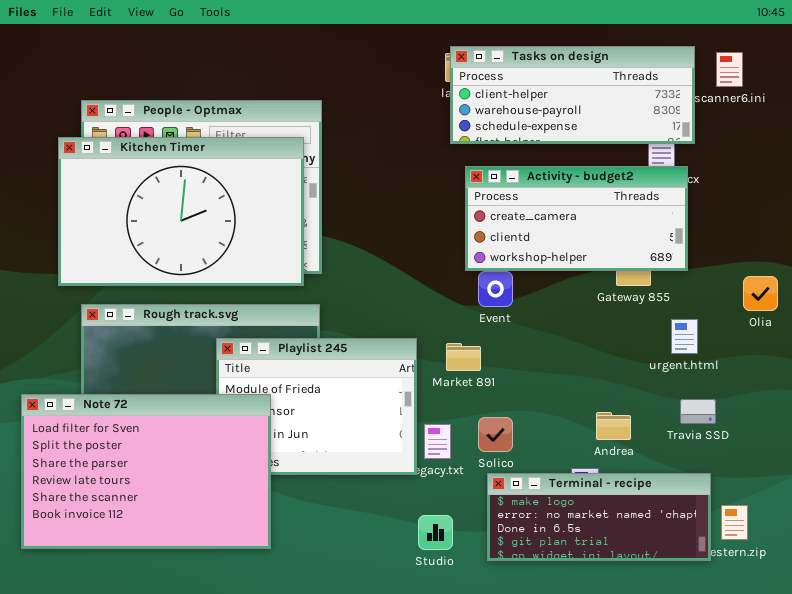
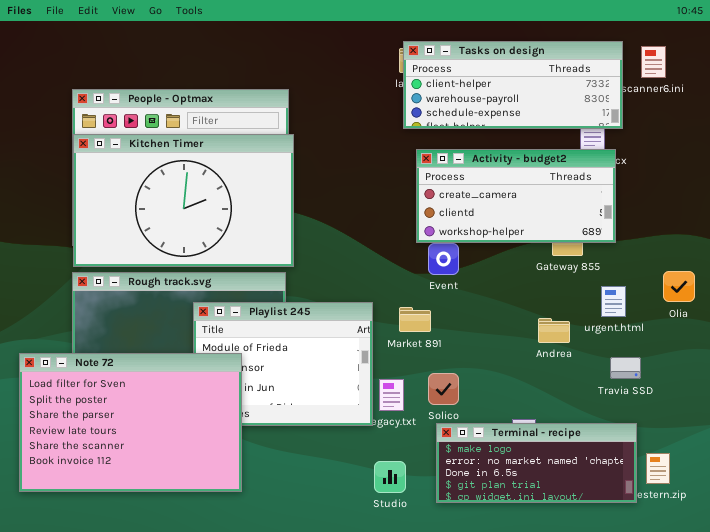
Kitchen Timer: [58,137,304,286] -> [73,134,294,267], moved
Olia: [743,276,778,311] -> [663,271,695,302], moved
Andrea: [596,412,631,440] -> [538,318,570,343], moved

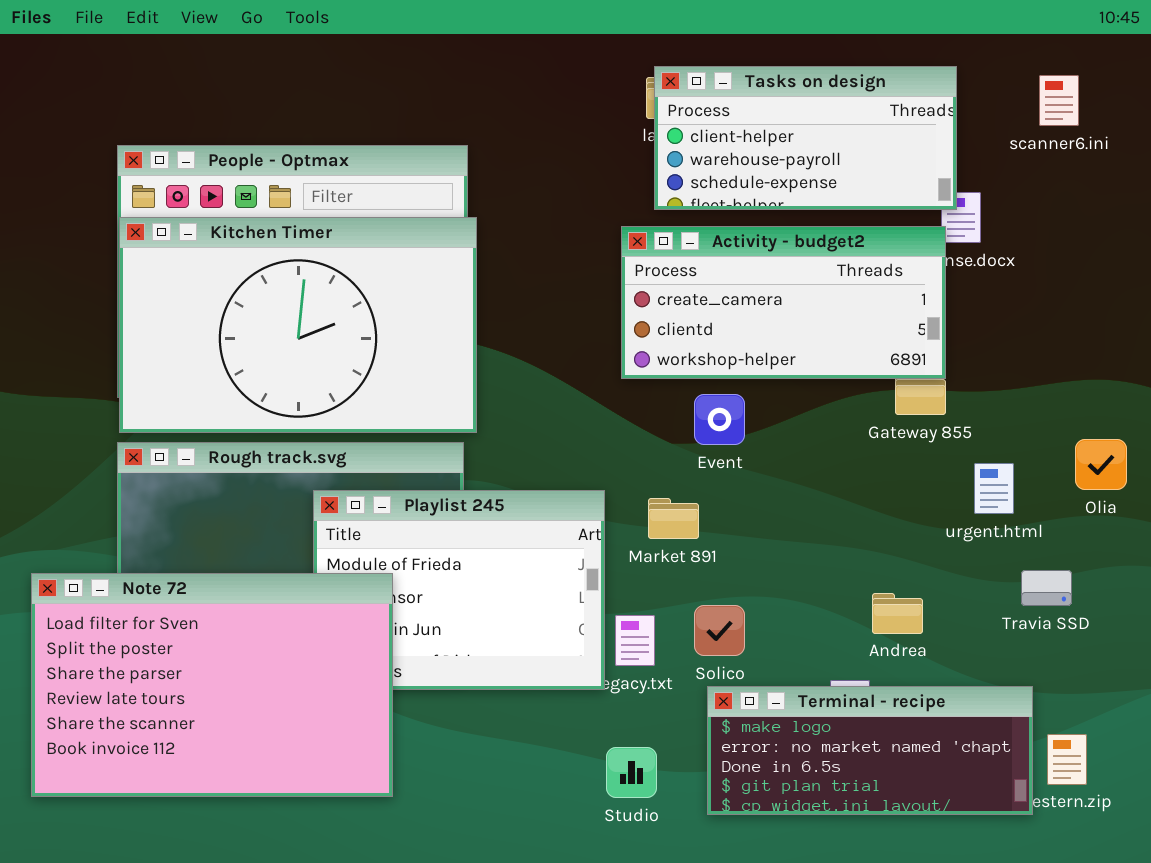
Tasks on design: [403,41,623,129] -> [654,66,957,210], resized
Activity - budget2: [416,149,616,243] -> [621,226,946,379], moved
Andrea: [538,318,570,343] -> [872,593,923,634], moved
Travia SSD: [610,357,641,379] -> [1021,570,1072,606], moved

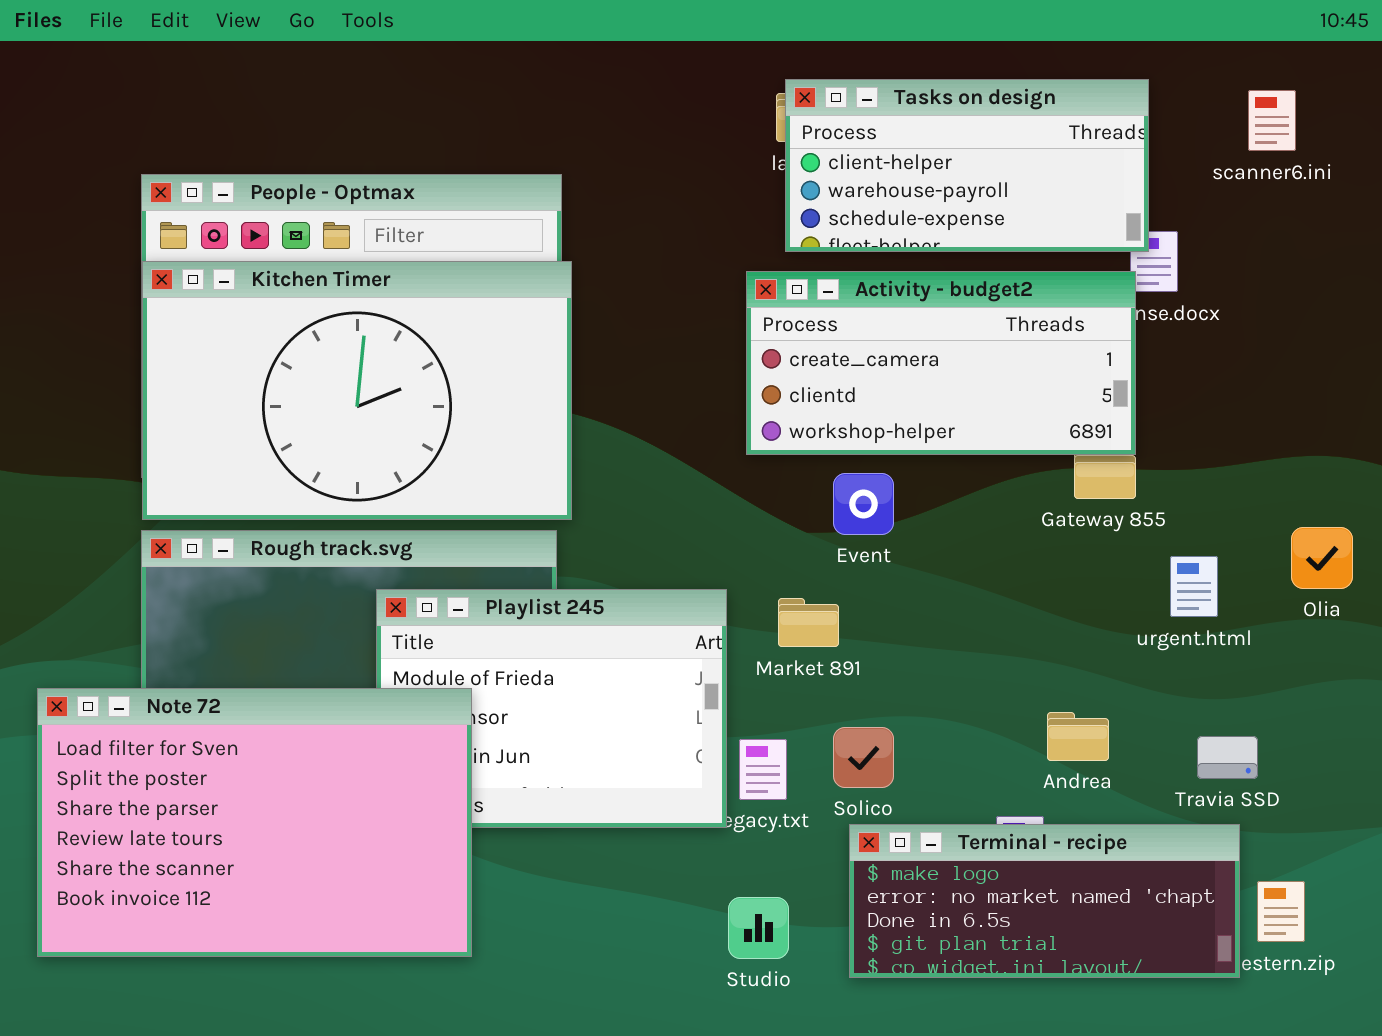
Travia SSD: [1021,570,1072,606] -> [1197,736,1258,779], moved

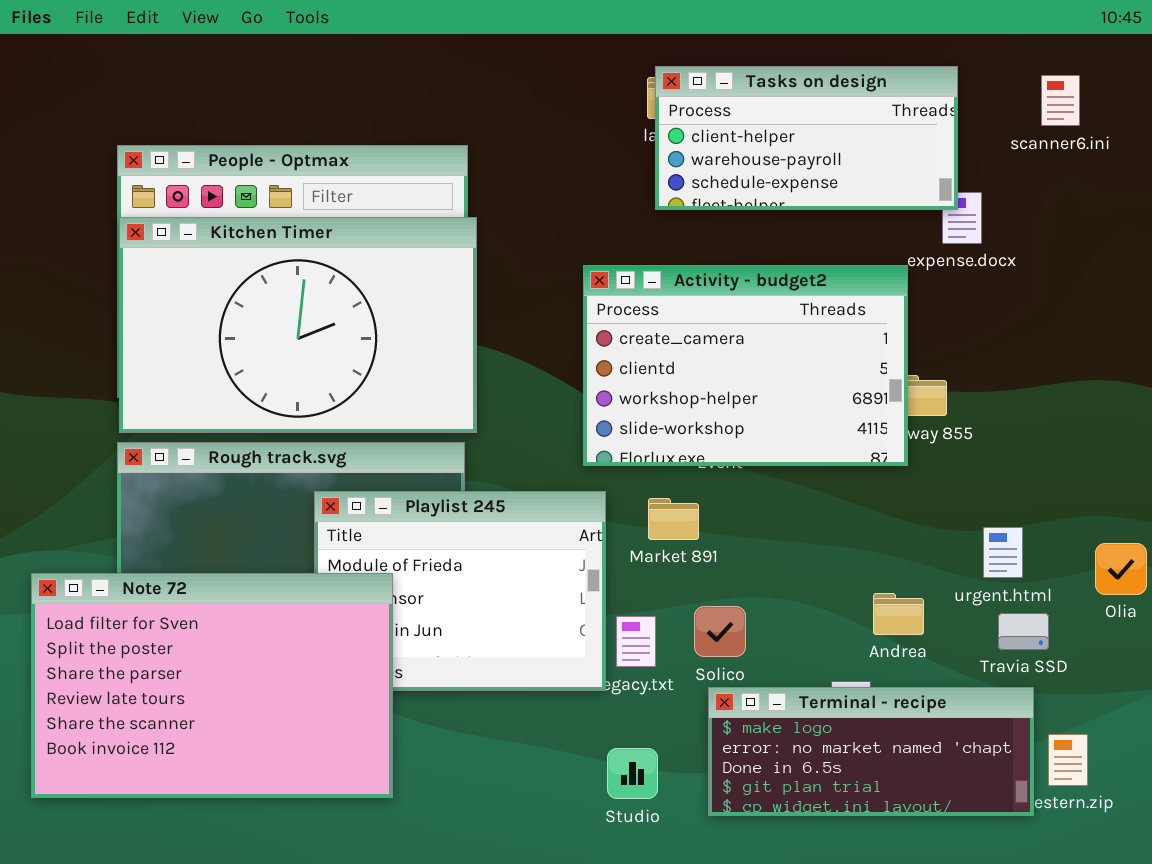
Activity - budget2: [746,271,1136,455] -> [583,265,908,466], moved, resized
Olia: [1291,527,1353,589] -> [1095,543,1147,595], moved
urgent.html: [1170,556,1218,617] -> [983,527,1023,578], moved

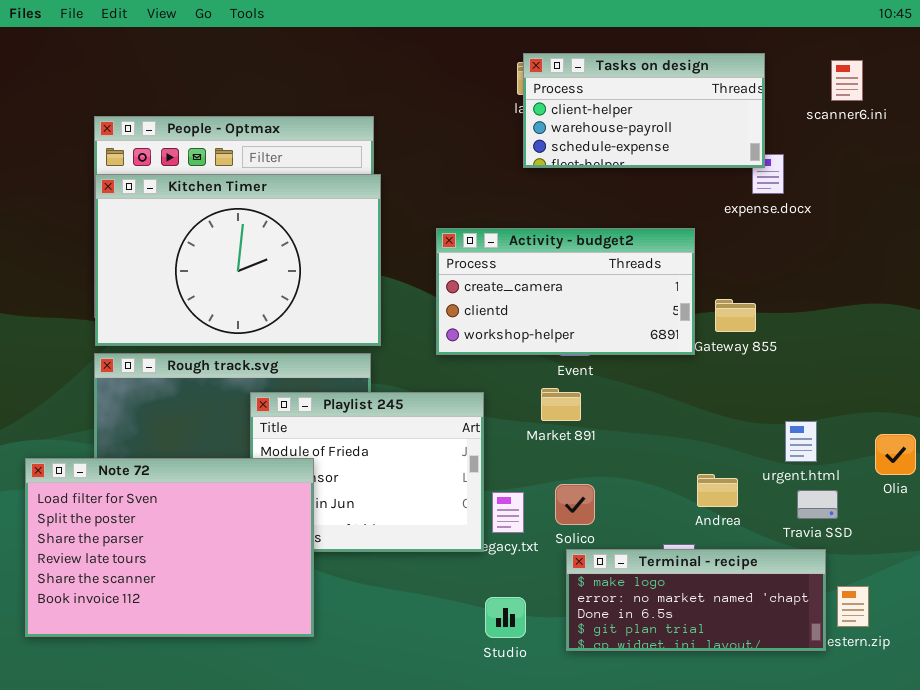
Activity - budget2: [583,265,908,466] -> [436,228,695,355], moved, resized
Market 891: [648,498,699,540] -> [541,388,581,421], moved

